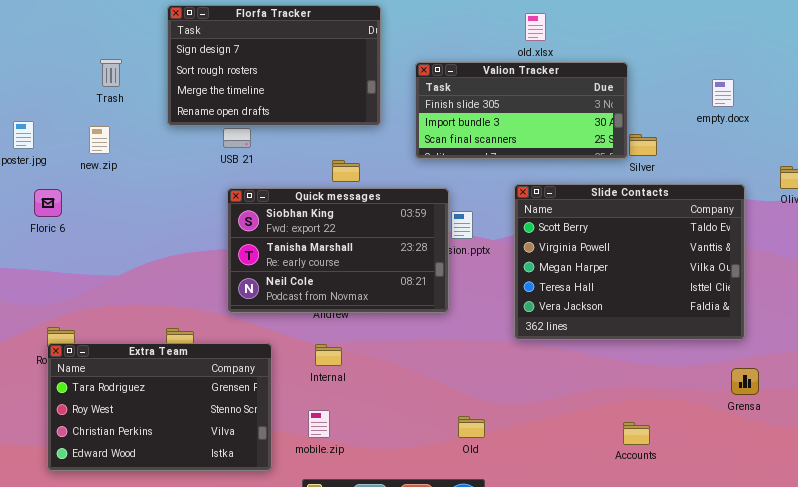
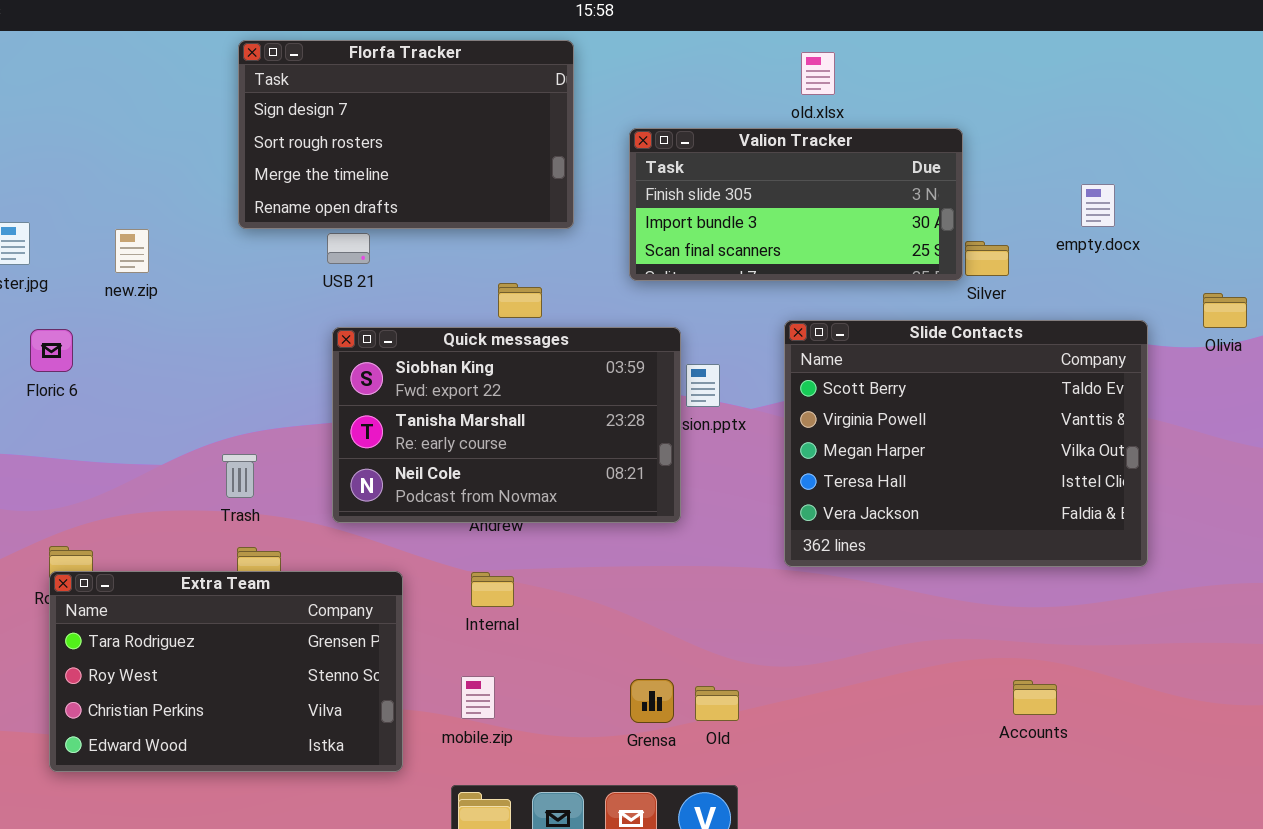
Trash: [100,59,122,87] -> [222,454,257,498], moved
empty.docx: [712,79,734,107] -> [1081,184,1115,227], moved
Grensa: [731,368,759,395] -> [630,679,674,723], moved
Accounts: [623,422,650,445] -> [1013,680,1057,715], moved

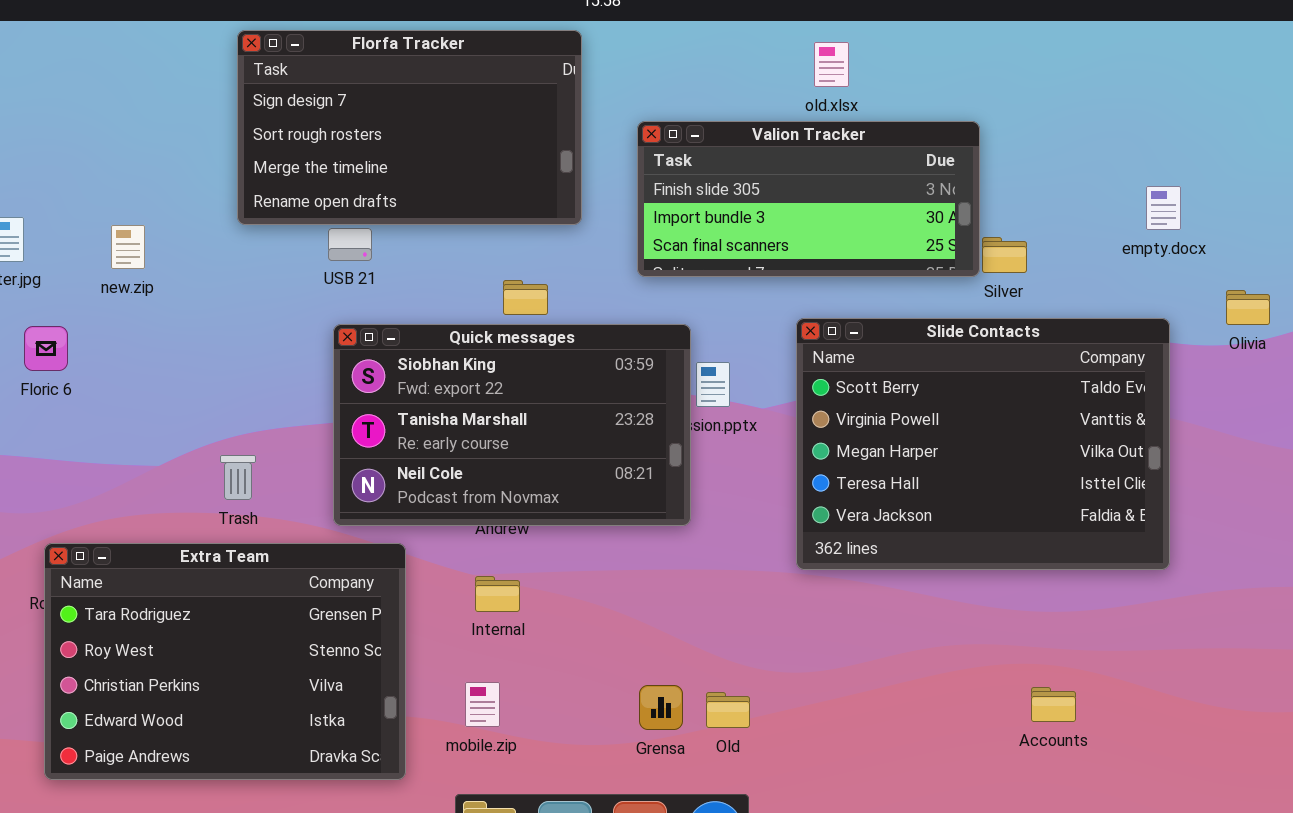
empty.docx: [1081,184,1115,227] -> [1146,186,1181,230], moved
Extra Team: [49,571,403,772] -> [44,543,406,780], resized

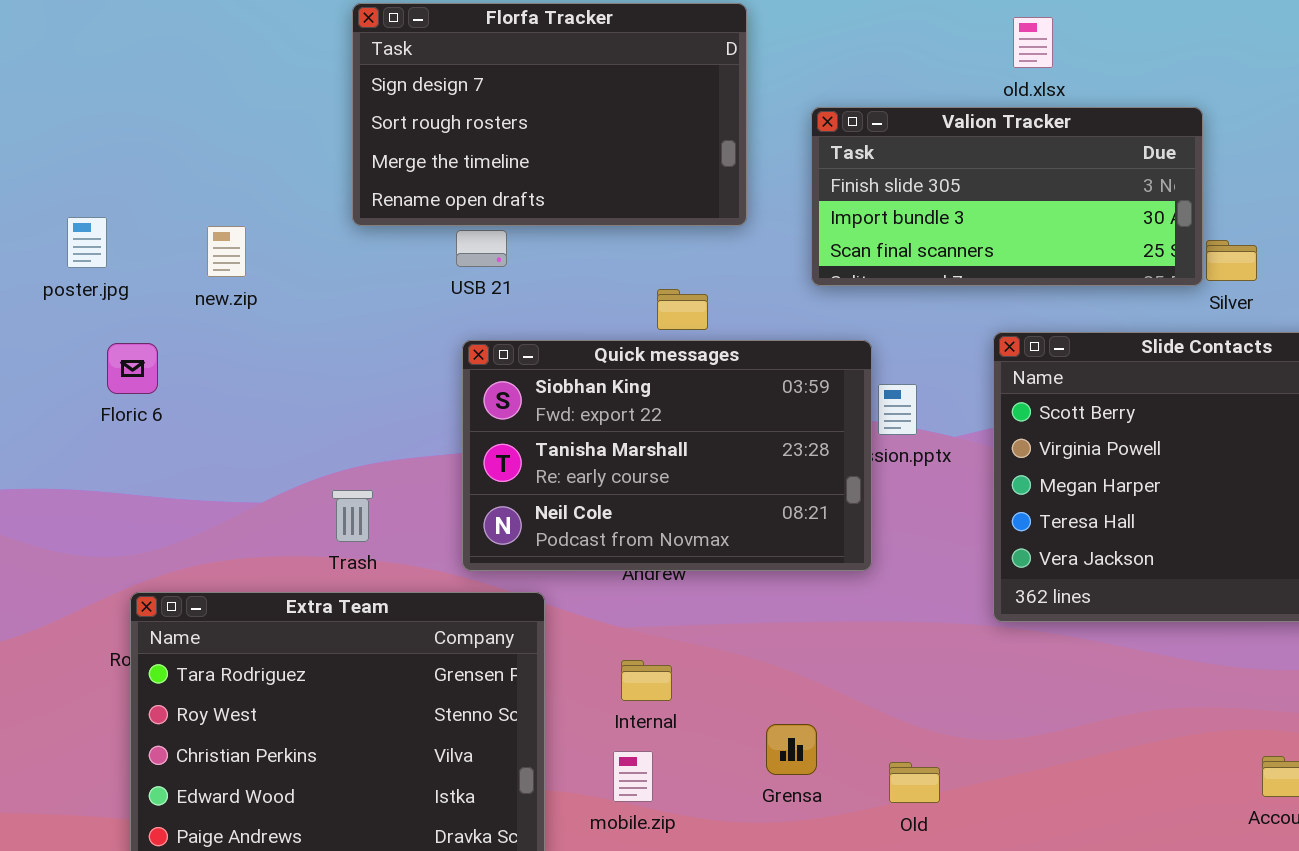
Internal: [475,576,520,612] -> [621,660,672,701], moved
Grensa: [639,685,683,730] -> [766,724,817,775], moved

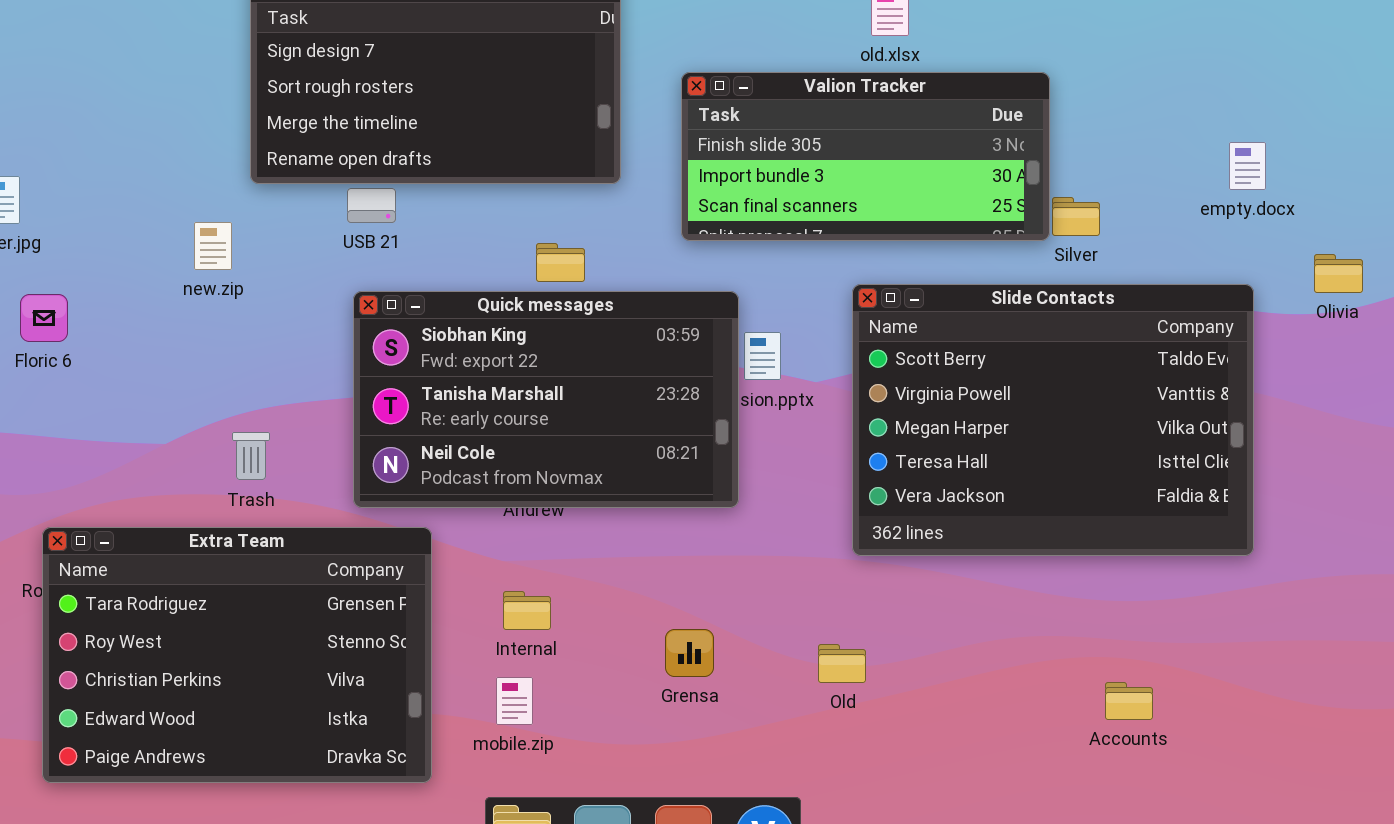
new.zip: [207,226,246,277] -> [194,222,232,270], moved
Grensa: [766,724,817,775] -> [665,629,714,677], moved
Old: [889,762,940,803] -> [818,644,866,683], moved

